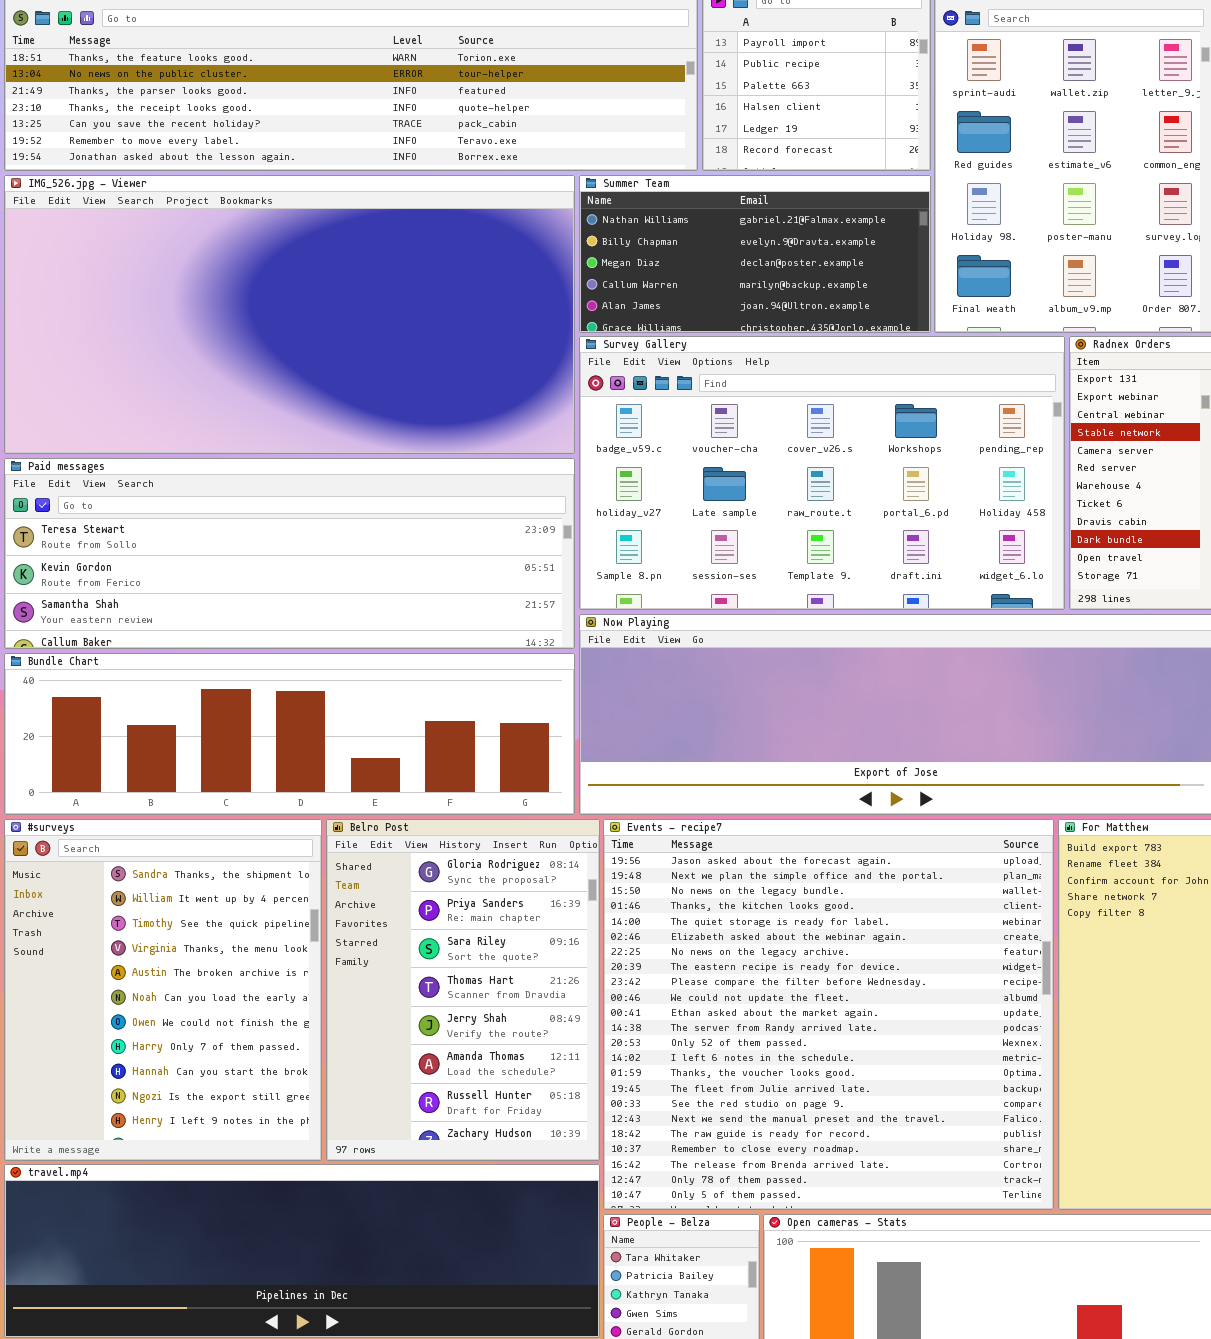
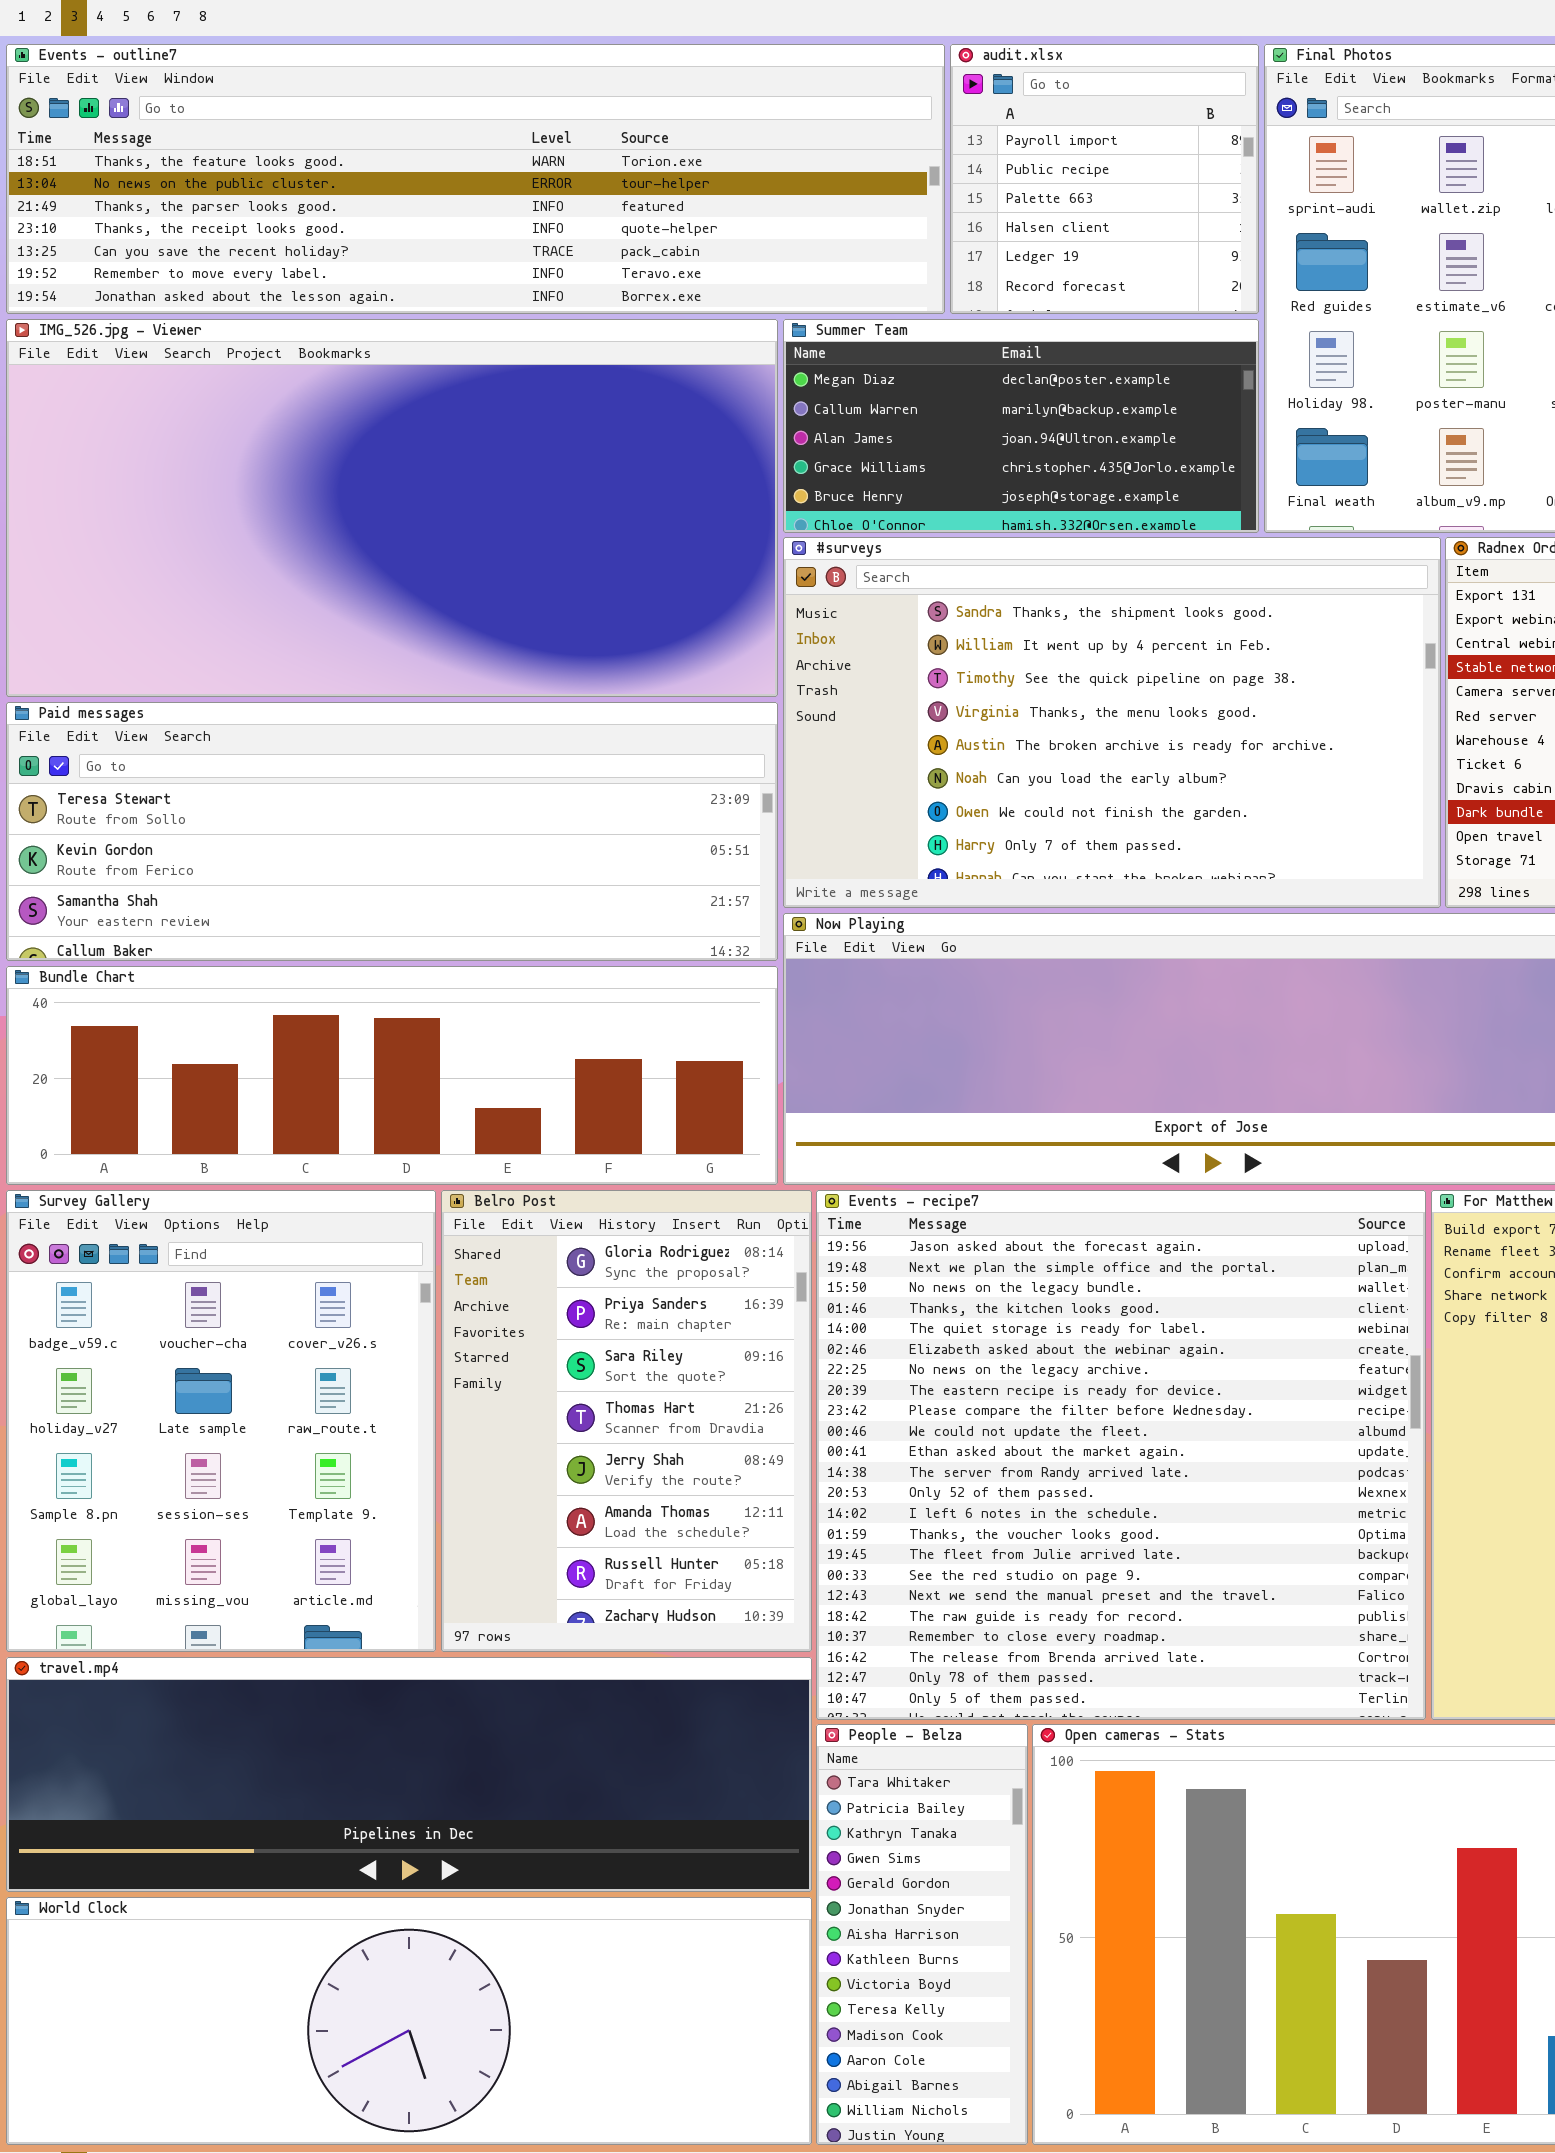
Summer Team: [579,175,931,333] -> [783,319,1259,533], scrolled down 2 rows
Survey Gallery: [579,336,1065,610] -> [6,1190,436,1652], moved, resized
#surveys: [4,819,322,1161] -> [783,537,1441,908], moved, resized

